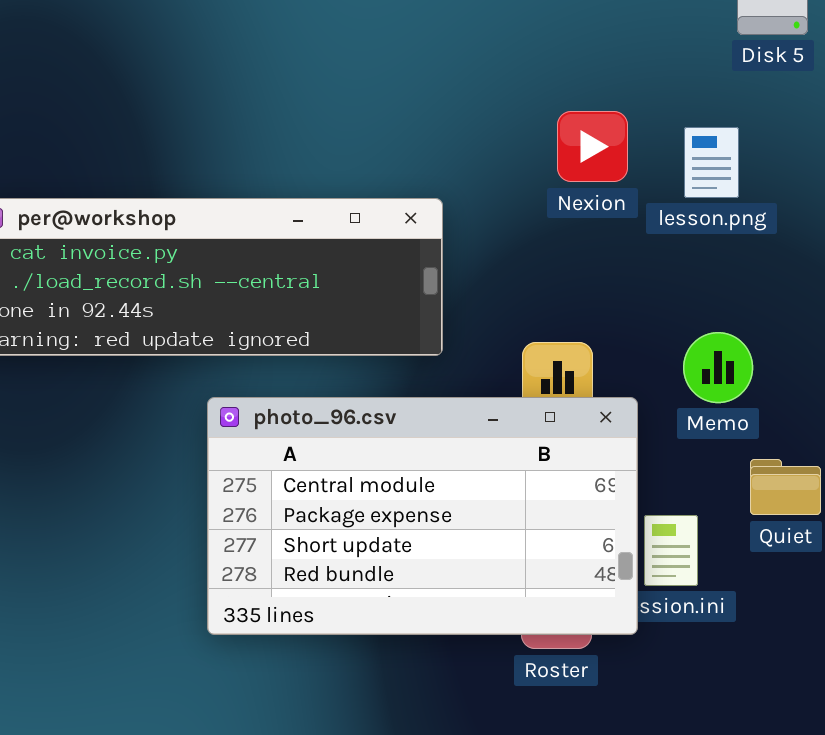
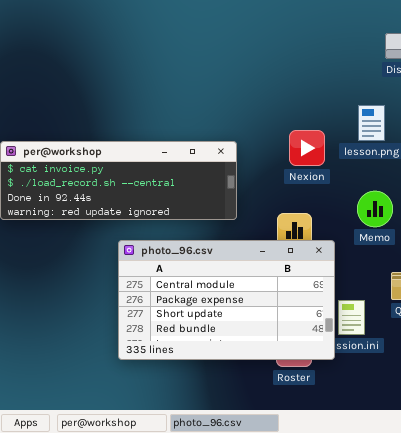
Nexion: [557,111,628,182] -> [289,130,325,166], moved
Memo: [683,332,753,403] -> [357,191,393,227], moved

